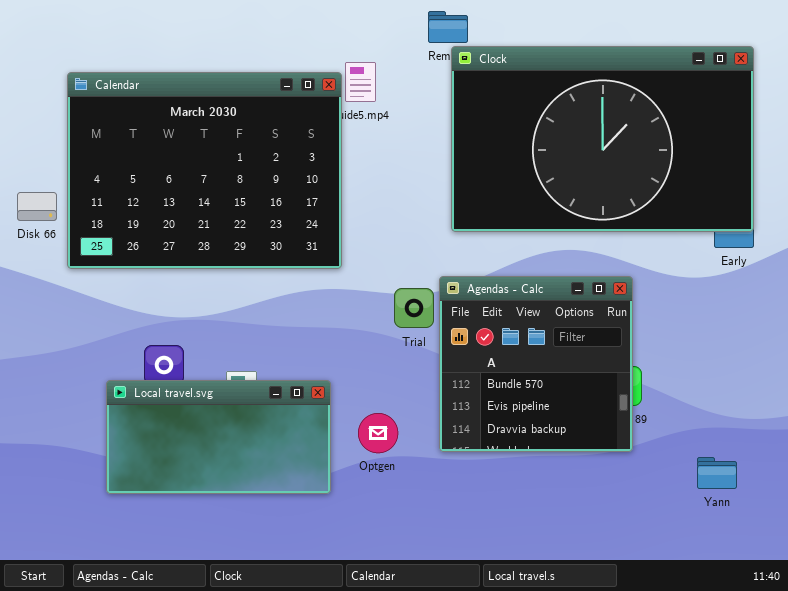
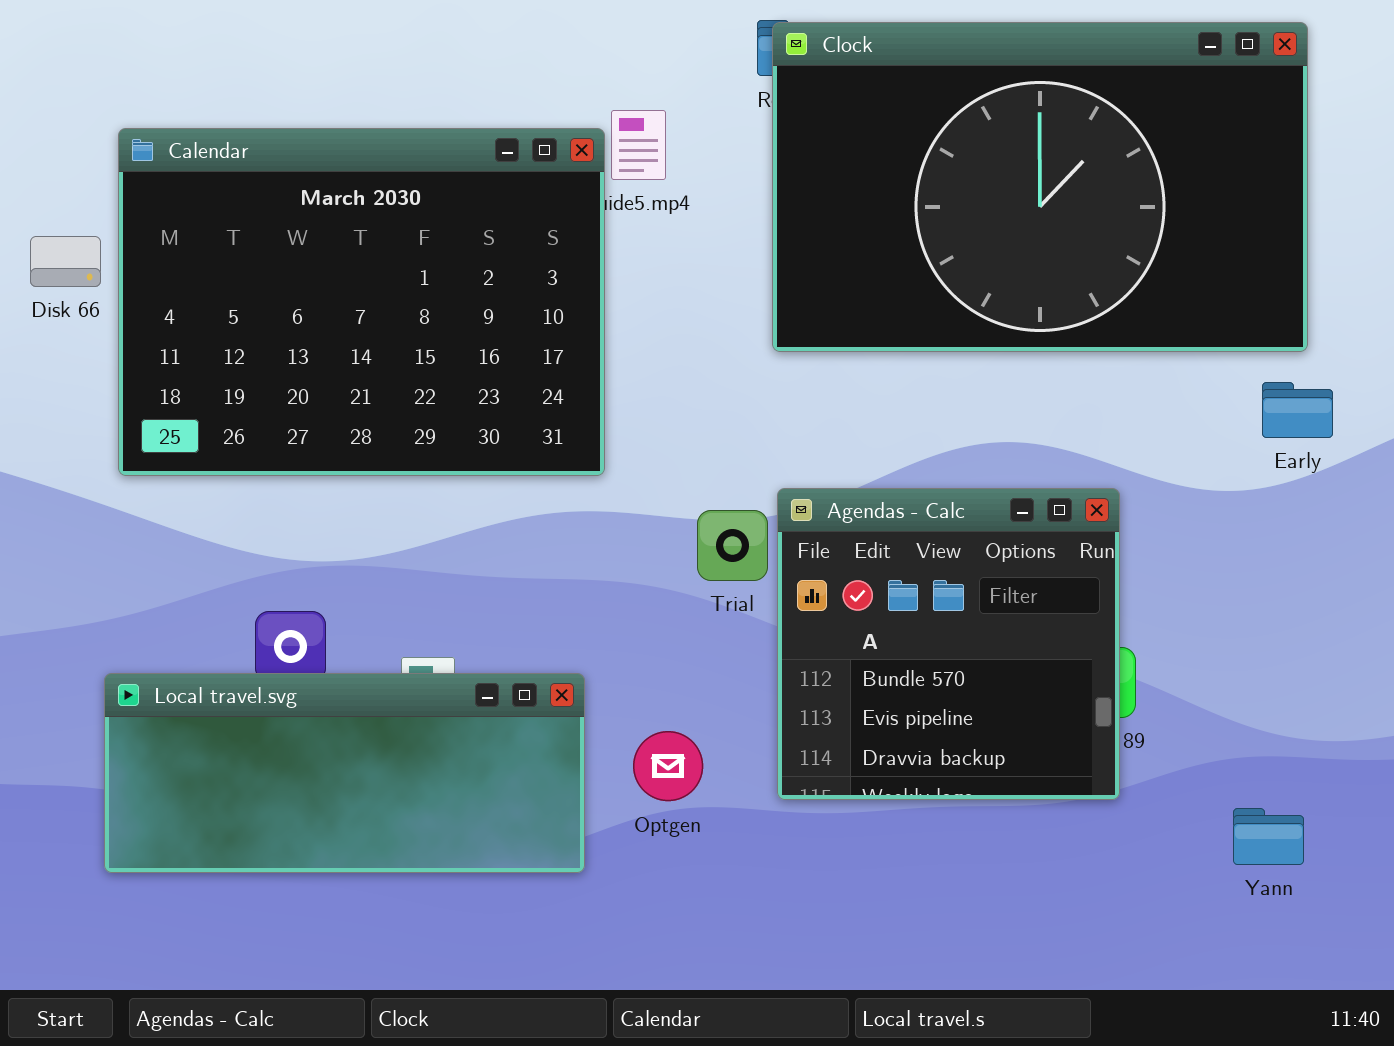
Clock: [451,46,754,232] -> [772,22,1308,352], moved
Disk 66: [17,192,57,221] -> [30,236,101,287], moved
Local travel.svg: [106,380,331,494] -> [104,673,585,873], resized

